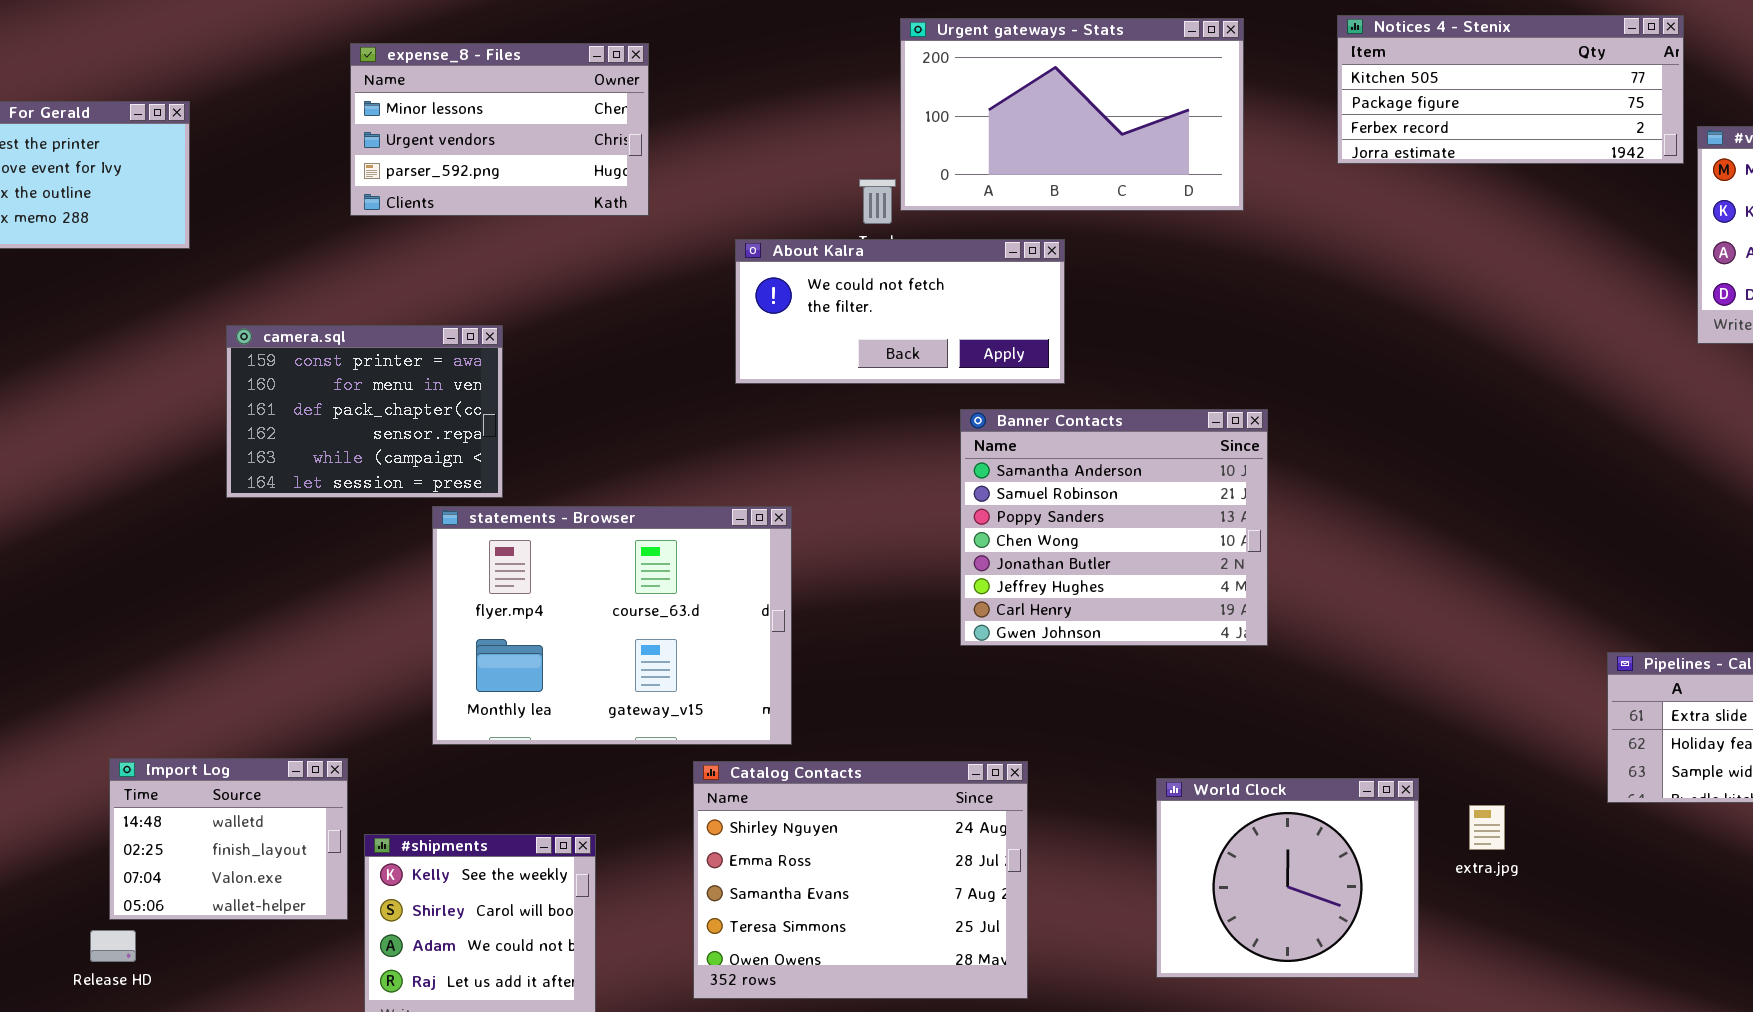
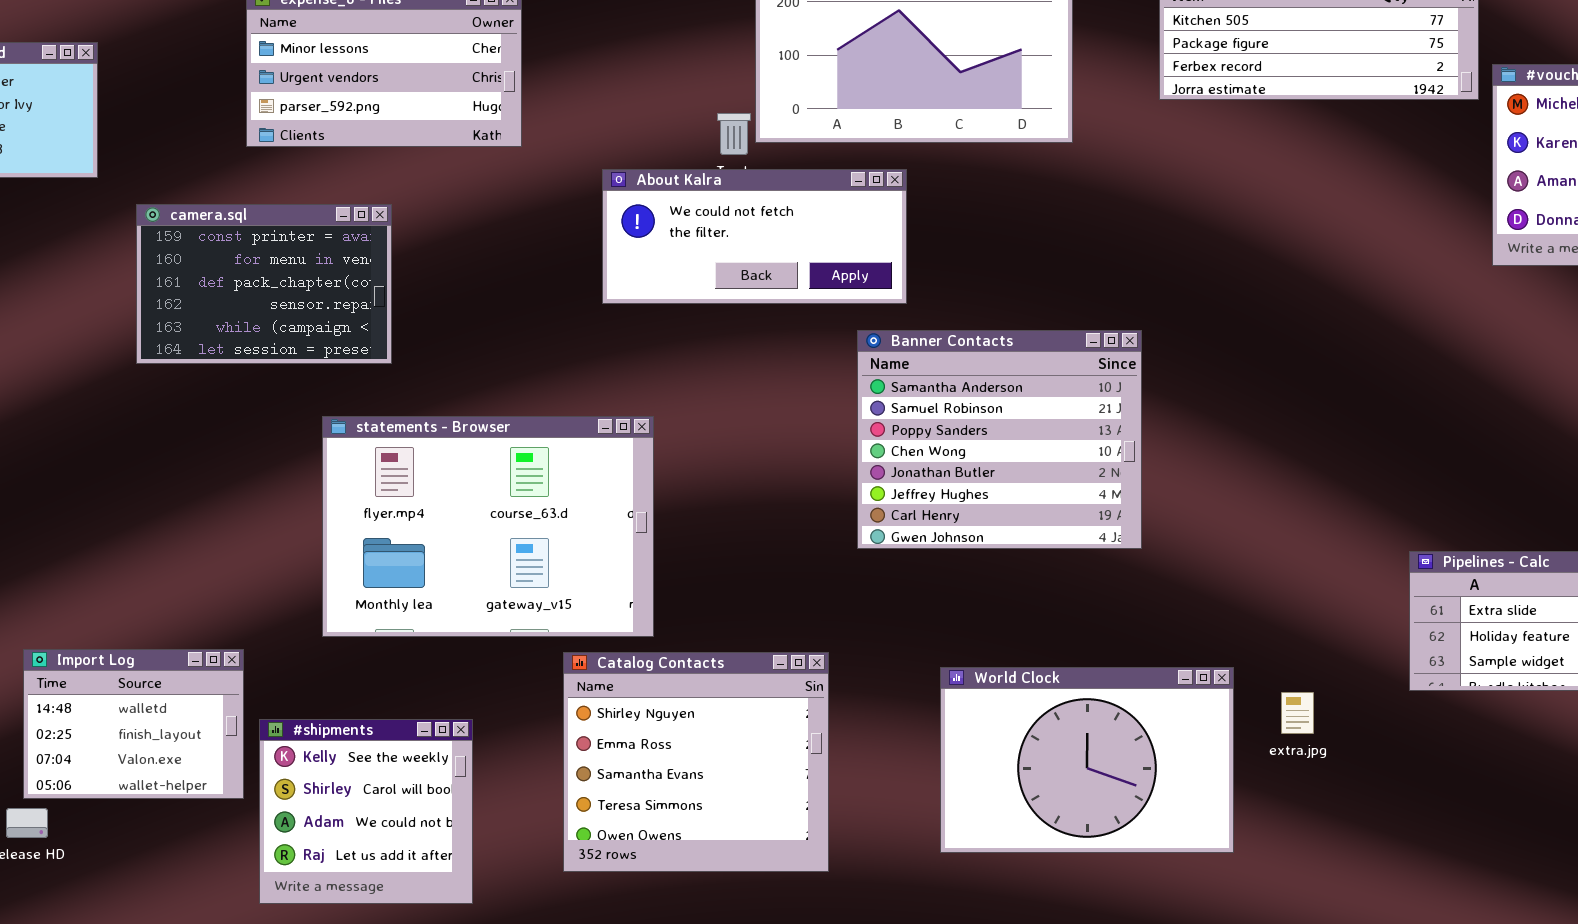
camera.sql: [226,325,503,498] -> [136,204,392,364], moved
Banner Contacts: [960,409,1268,646] -> [857,330,1142,549], moved
Catalog Contacts: [693,761,1028,999] -> [563,652,829,872], resized
World Clock: [1156,778,1419,978] -> [940,667,1234,853], resized

